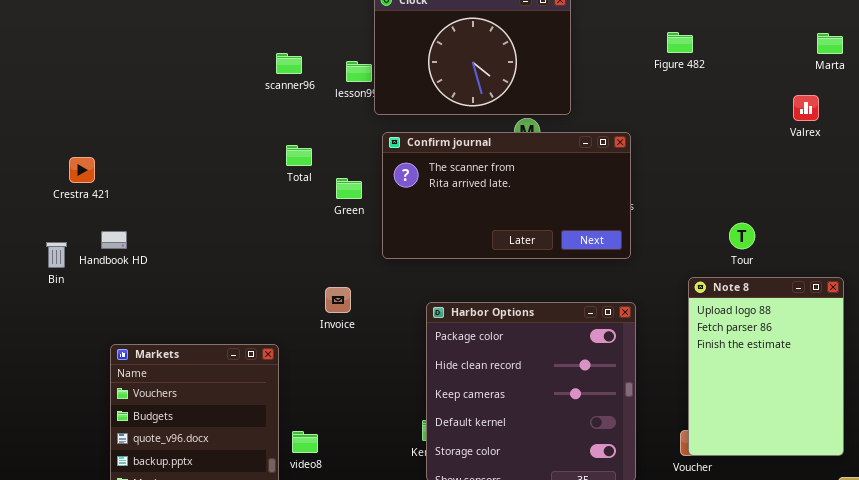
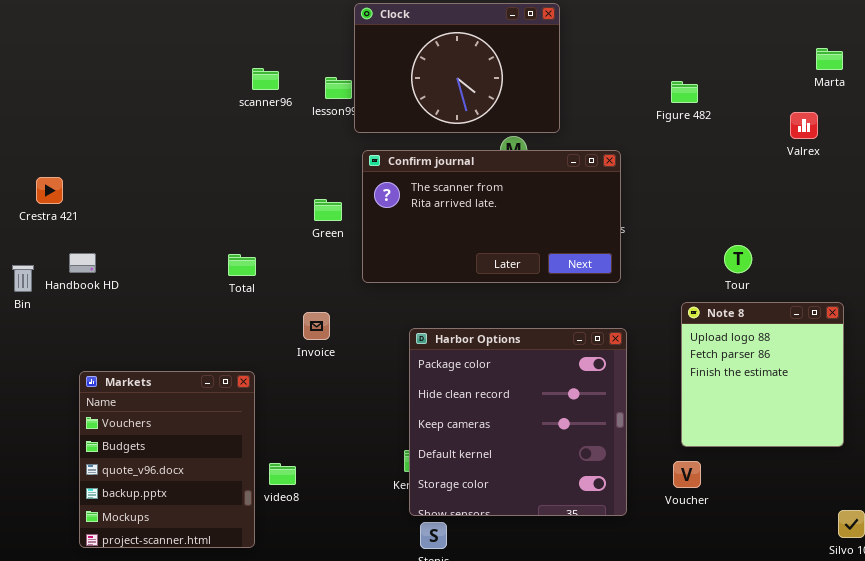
Figure 482: [667,32,693,53] -> [671,81,698,103], moved
Total: [286,145,312,166] -> [228,254,256,276], moved
Note 8: [688,277,844,456] -> [681,302,844,447], resized

